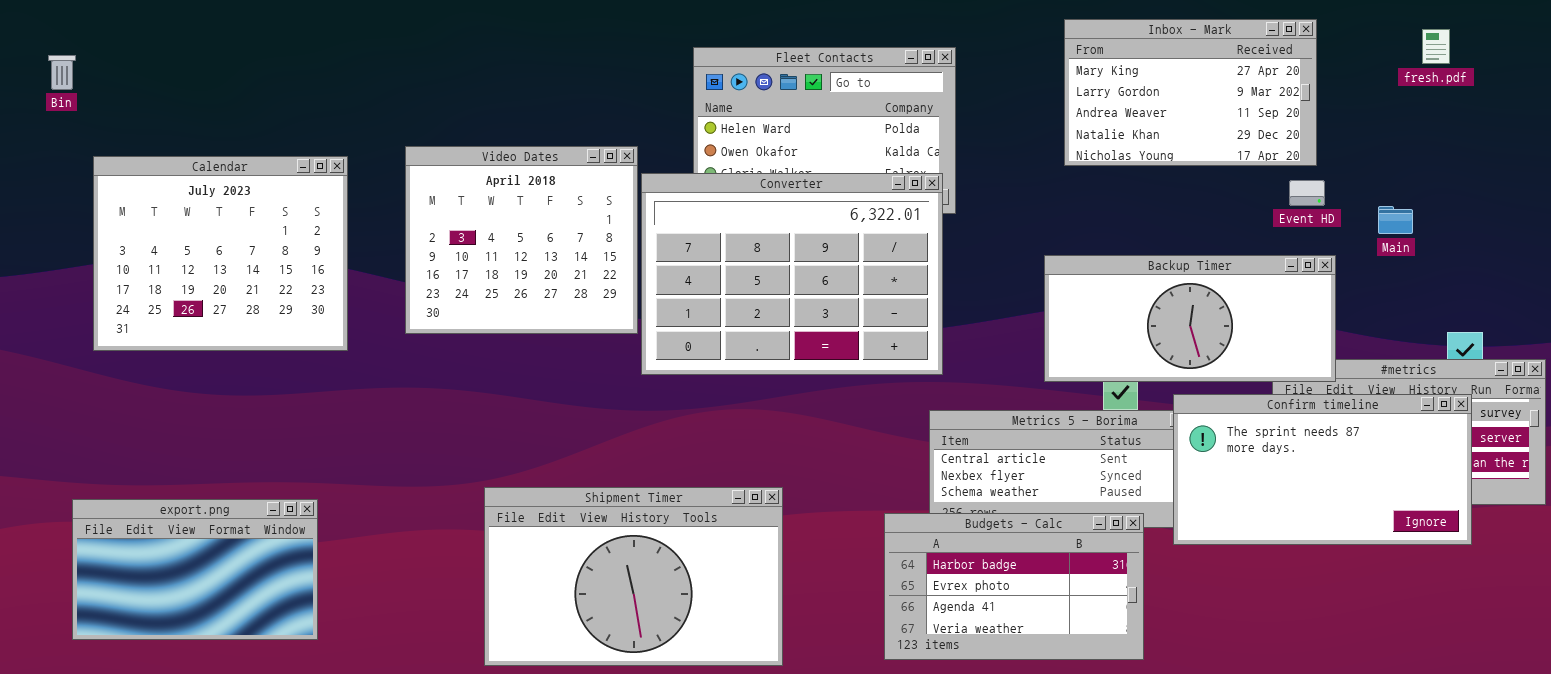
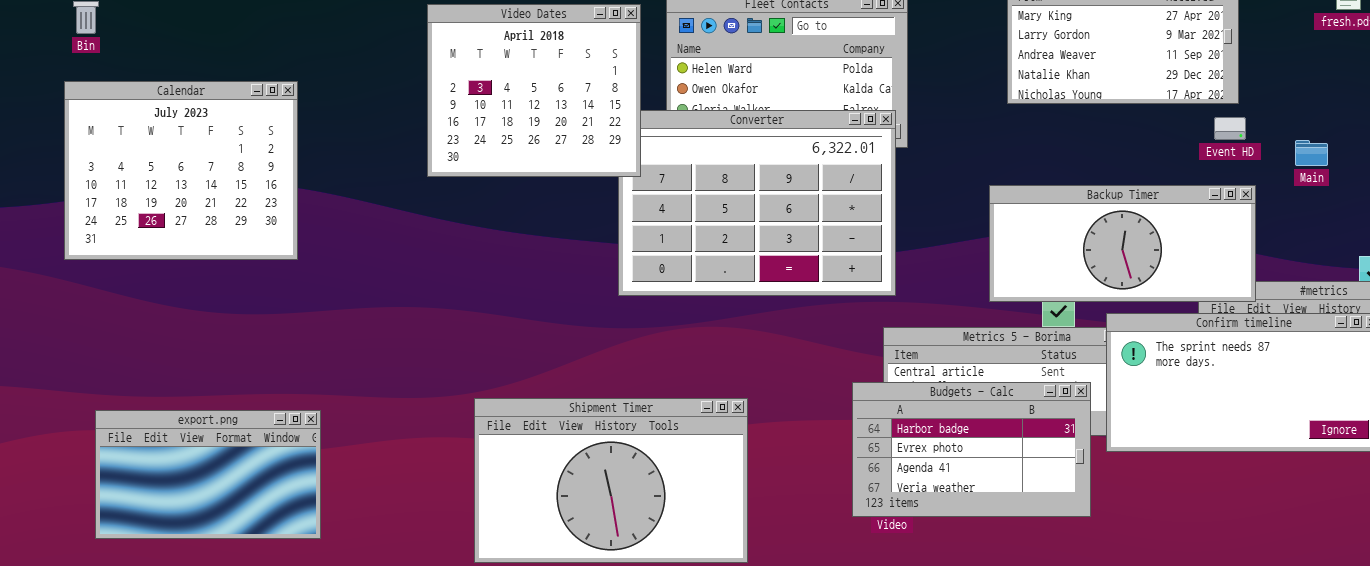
Video Dates: [405,146,638,334] -> [427,4,641,177], moved
Calendar: [93,156,348,351] -> [64,81,298,260], moved
Budgets - Calc: [884,513,1144,660] -> [852,382,1091,517], moved

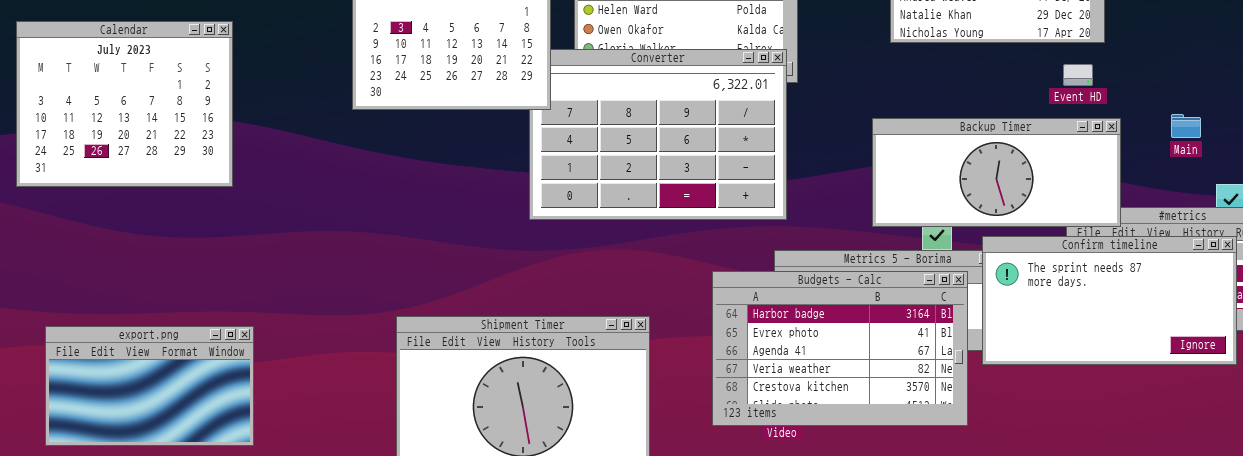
Event HD: [1214,117,1246,140] -> [1063,64,1093,86], moved
Main: [1295,140,1328,166] -> [1171,114,1201,138], moved
Budgets - Calc: [852,382,1091,517] -> [712,271,968,426], resized

